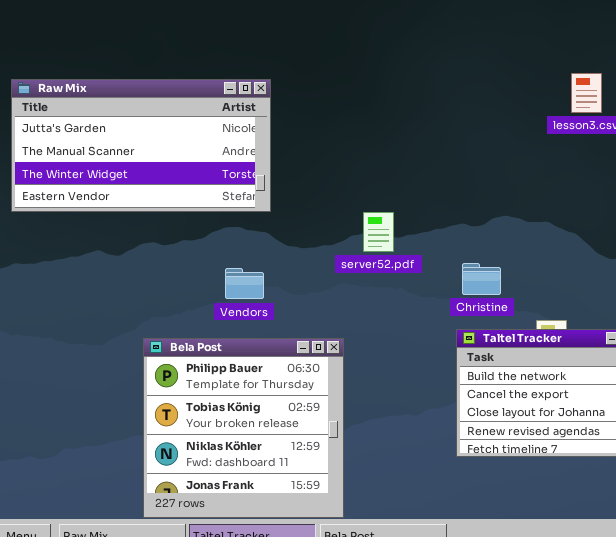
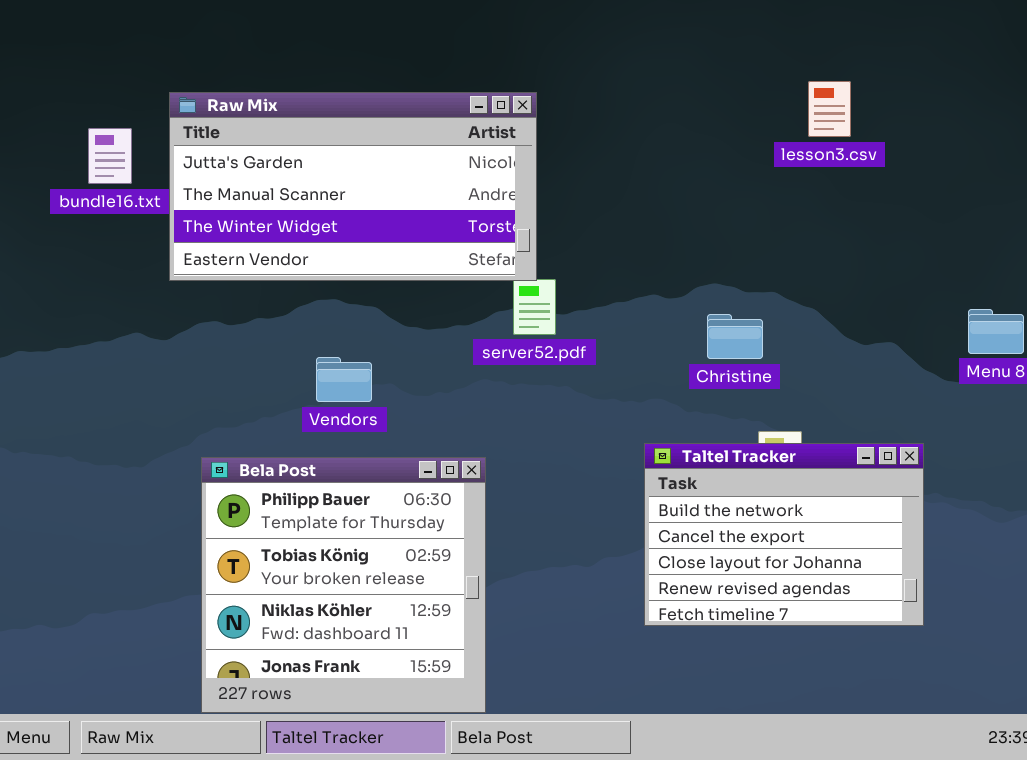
Raw Mix: [11,79,271,212] -> [169,92,537,281], moved
Christine: [462,263,501,295] -> [707,314,763,359], moved

